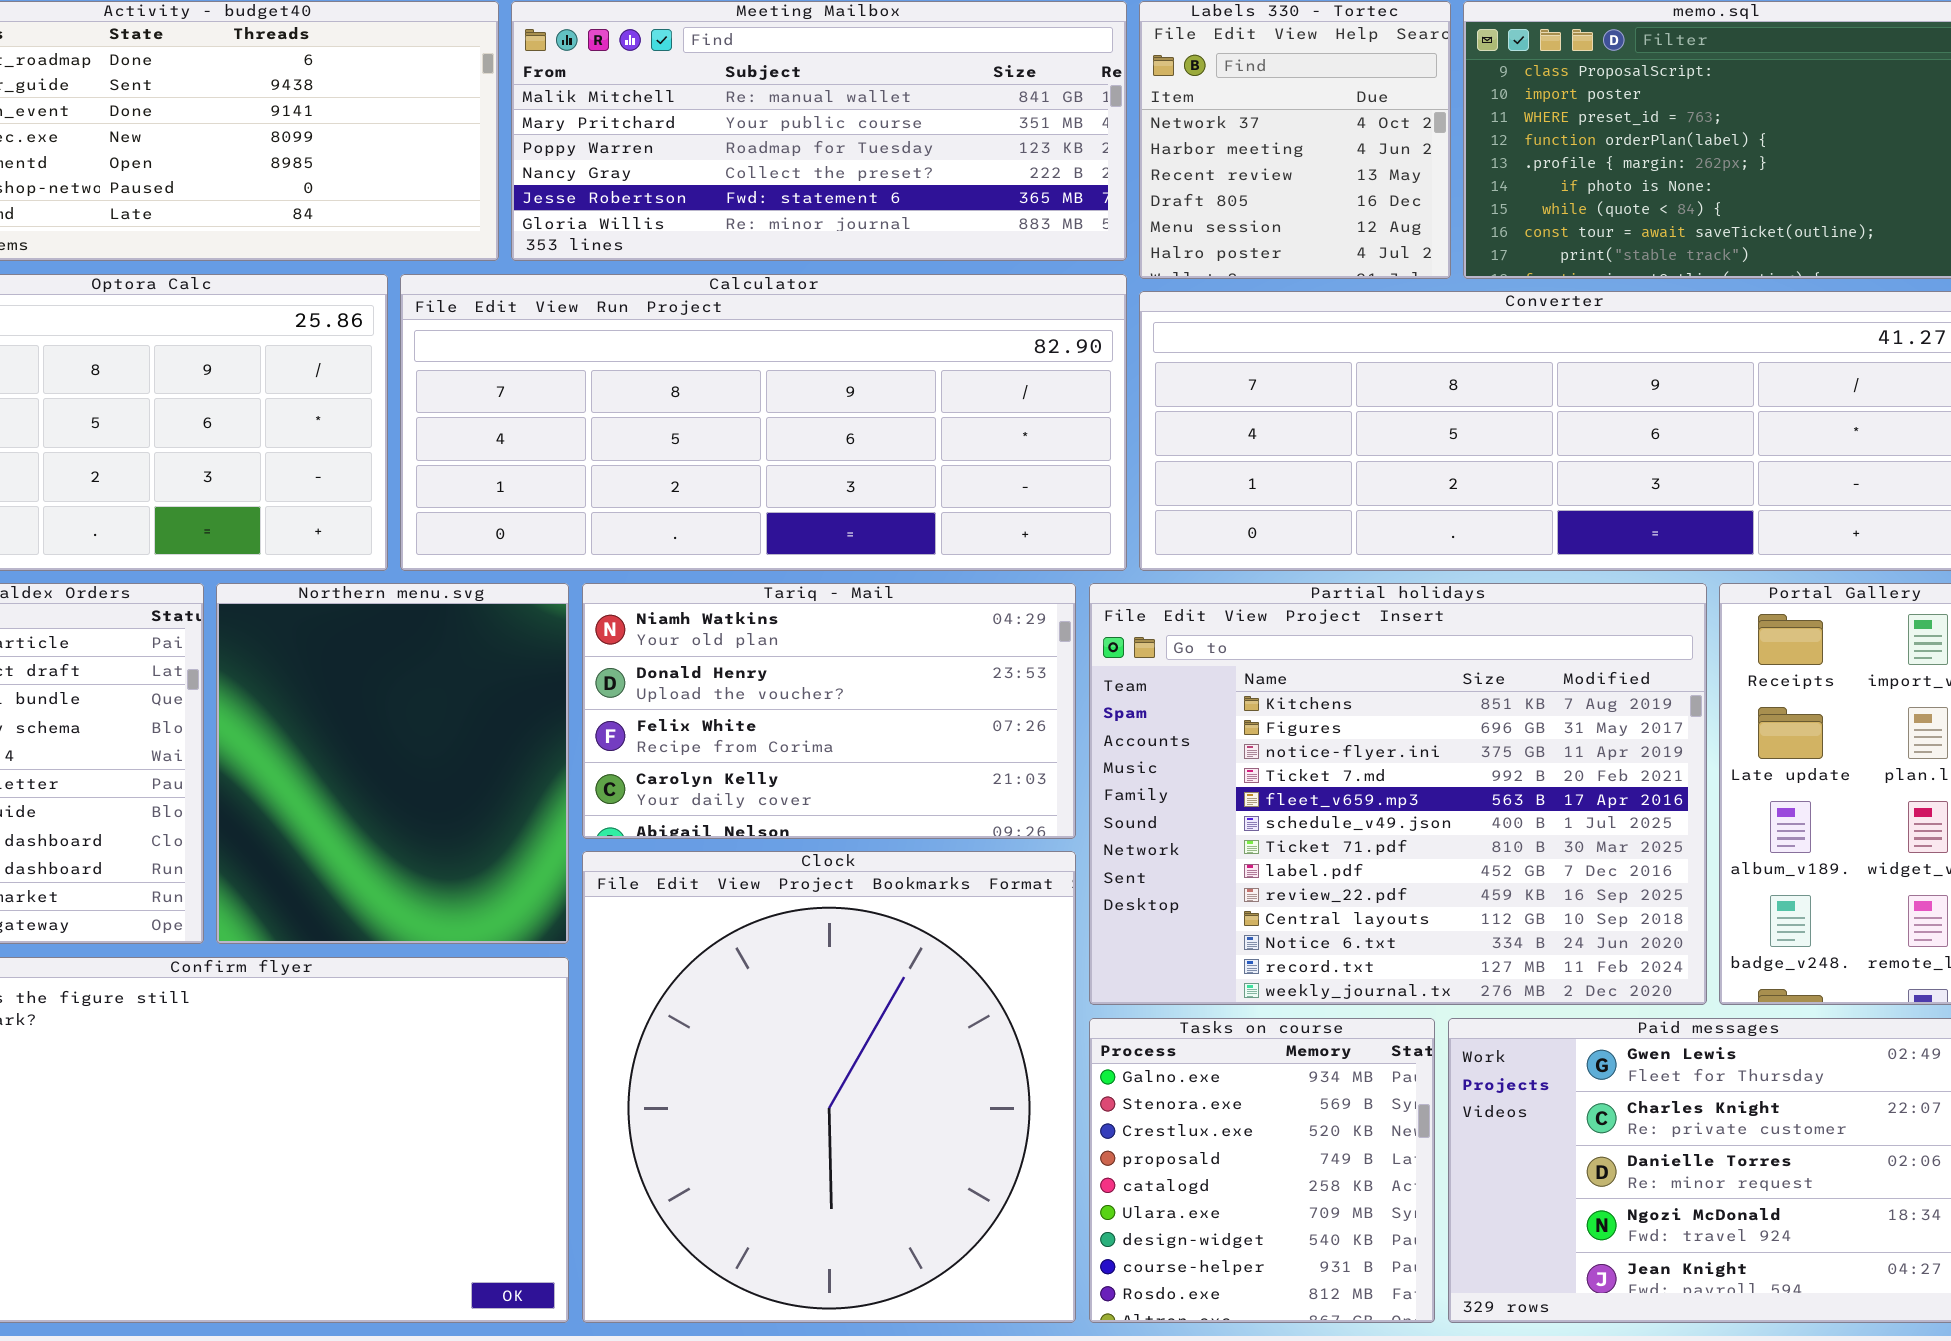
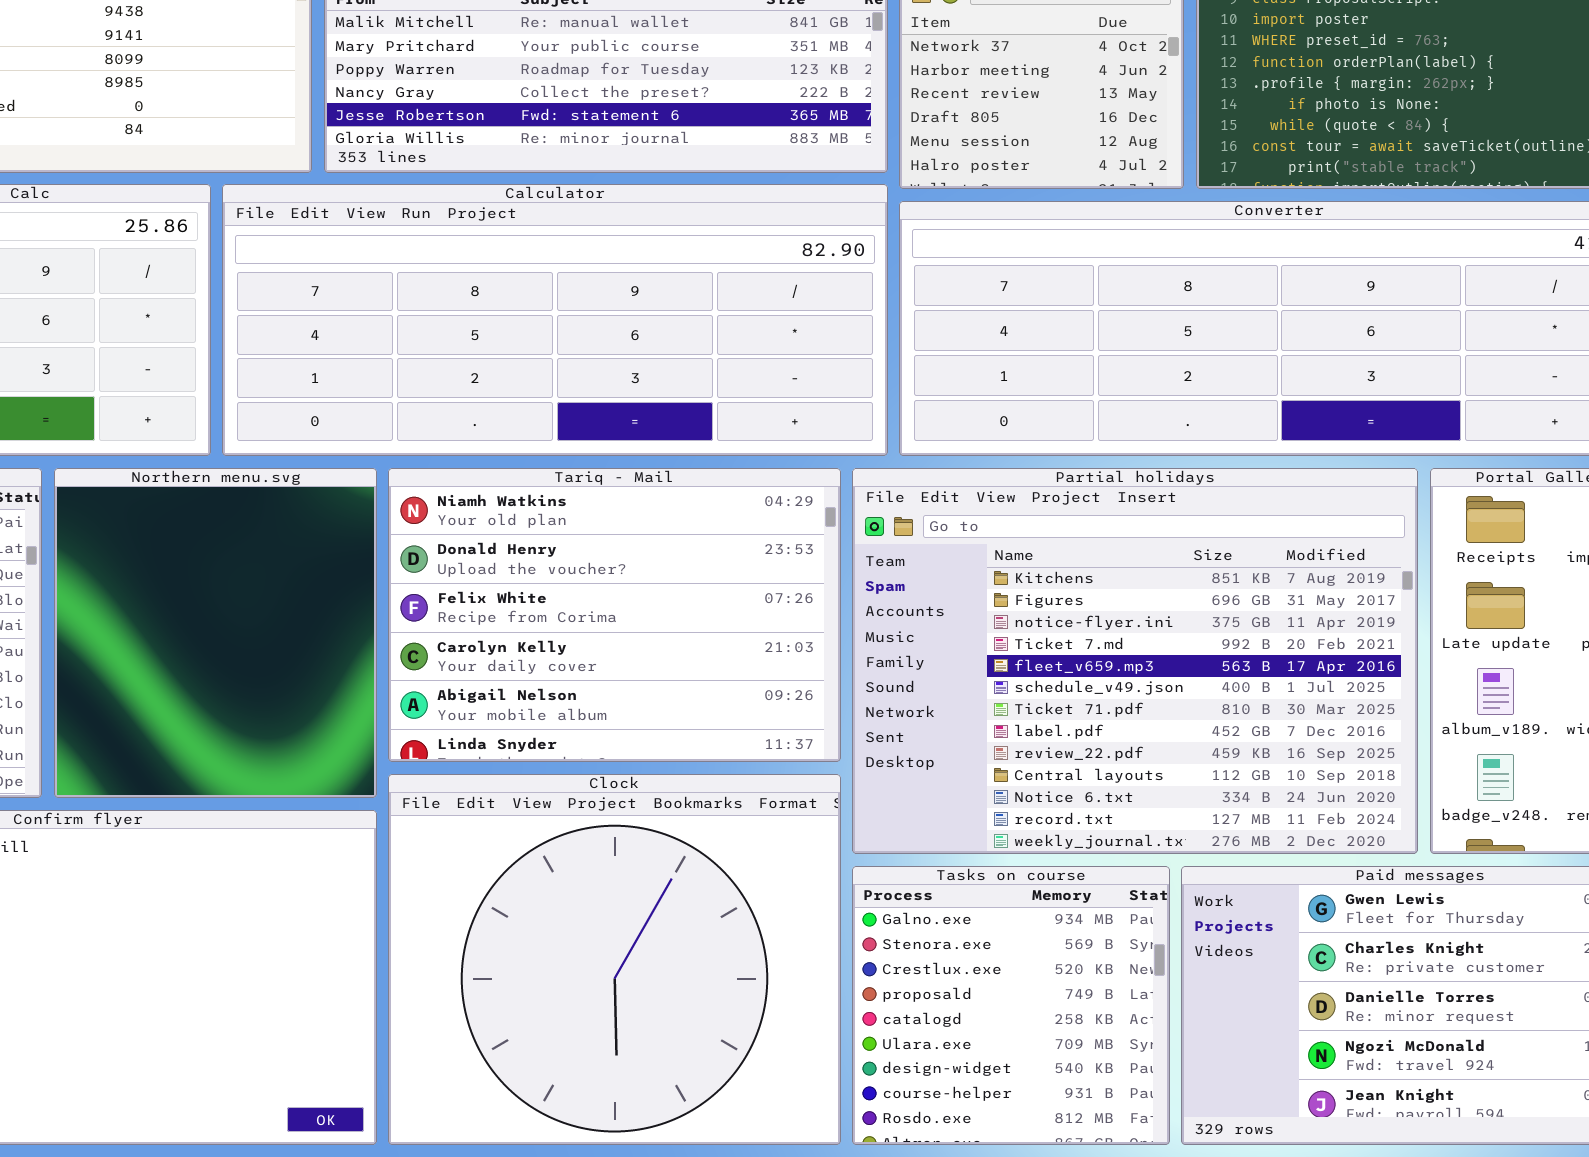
Tariq - Mail: [582,583,1076,839] -> [388,468,841,762], resized
Clock: [582,851,1076,1323] -> [388,774,841,1145], resized

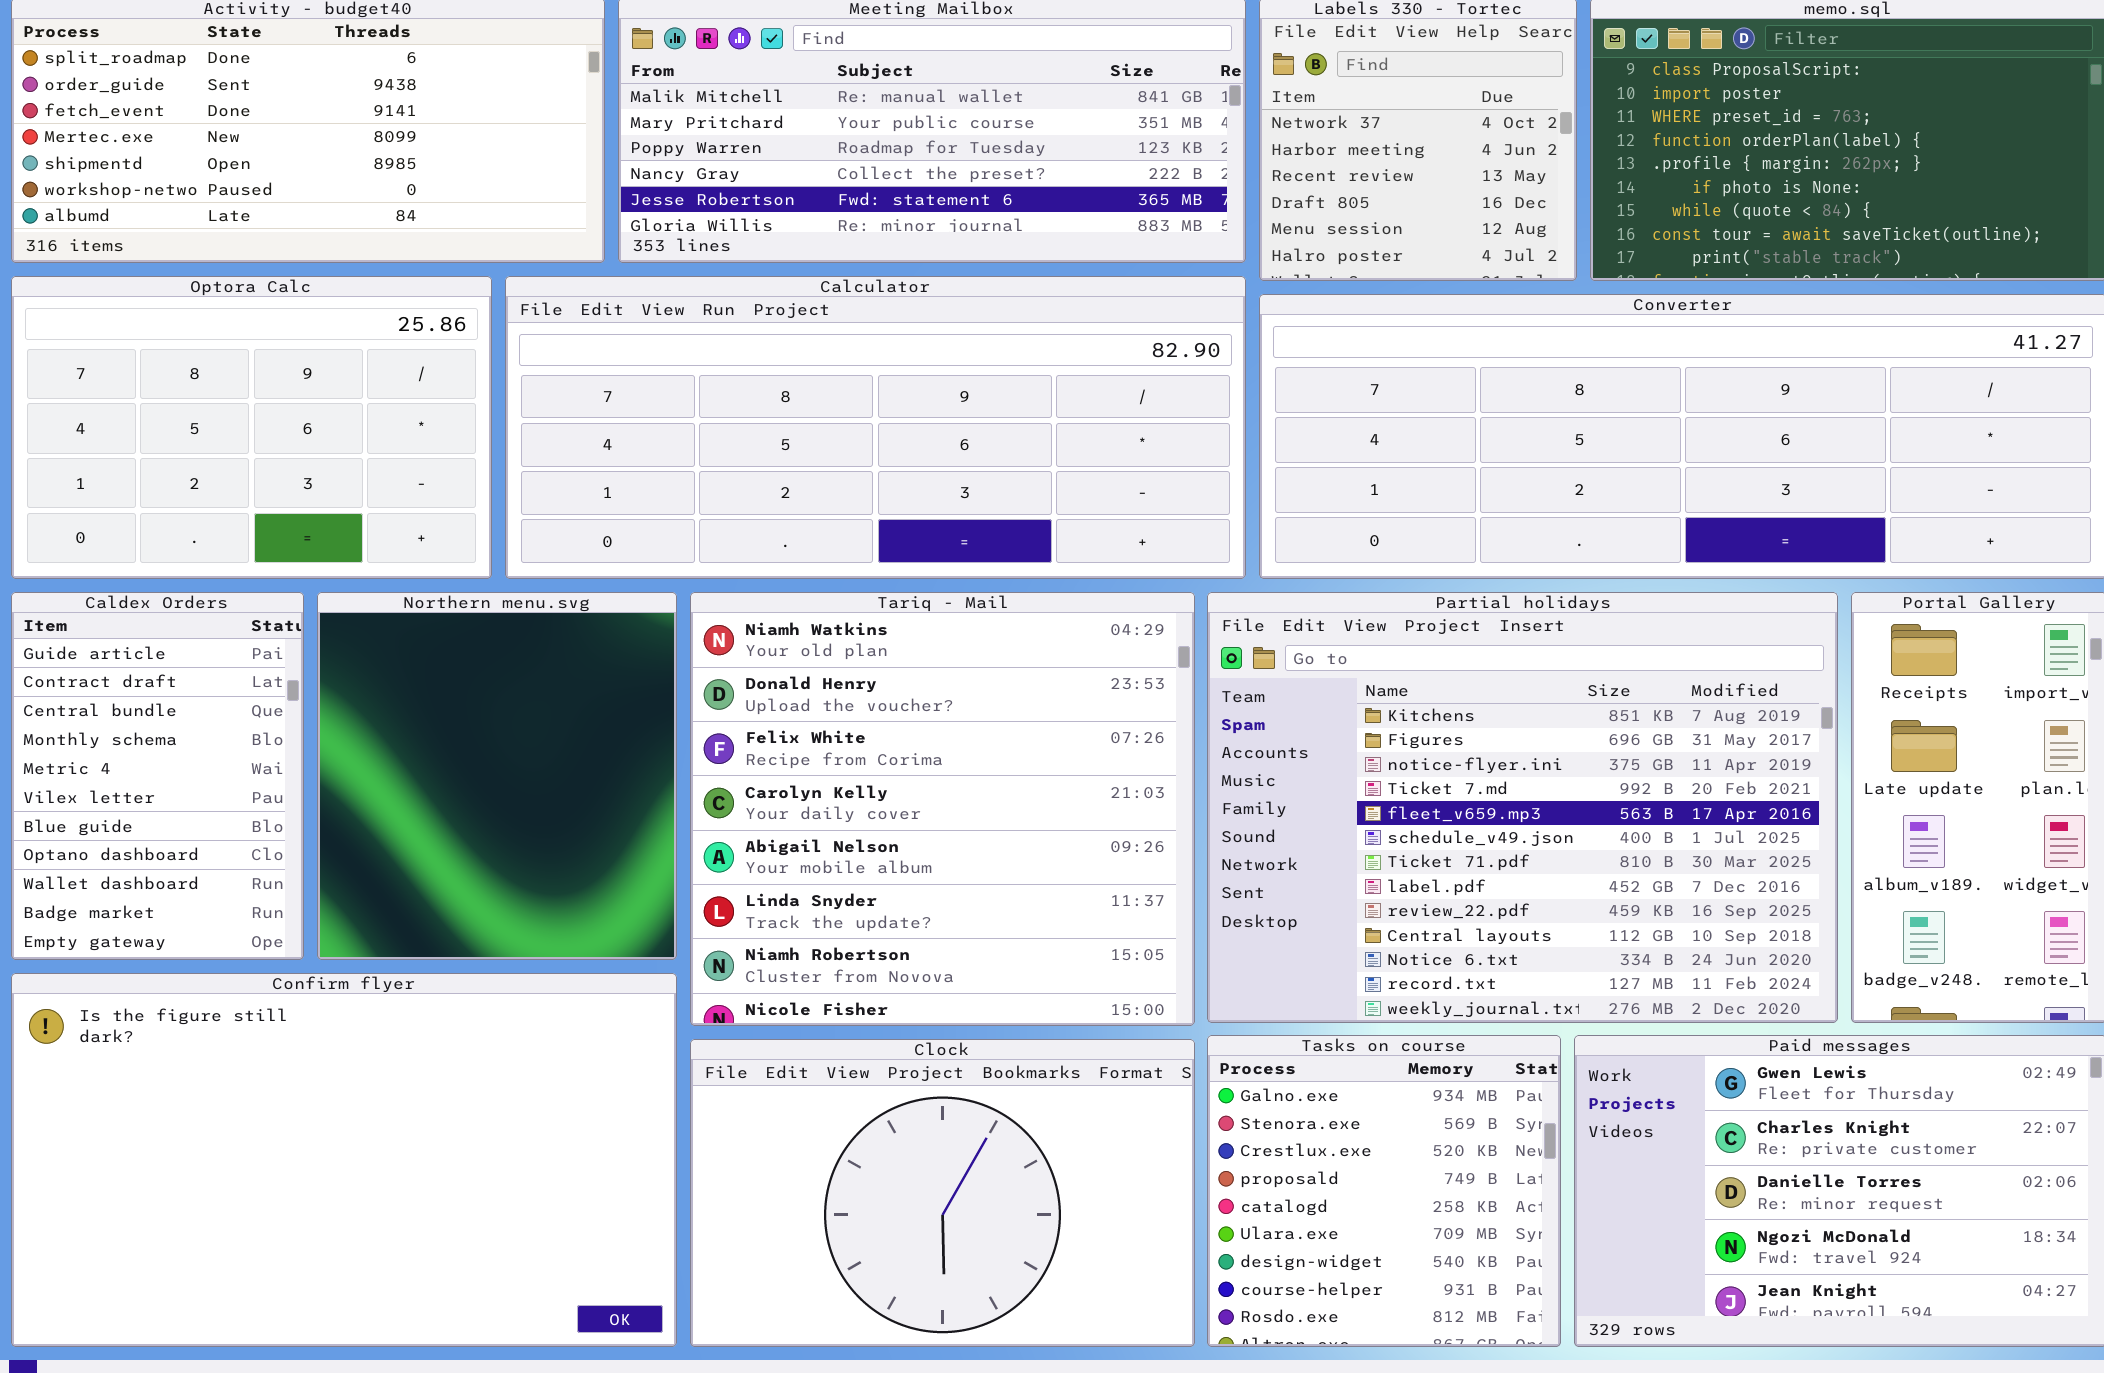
Tariq - Mail: [388,468,841,762] -> [690,592,1195,1026], resized
Clock: [388,774,841,1145] -> [690,1039,1195,1347], resized

